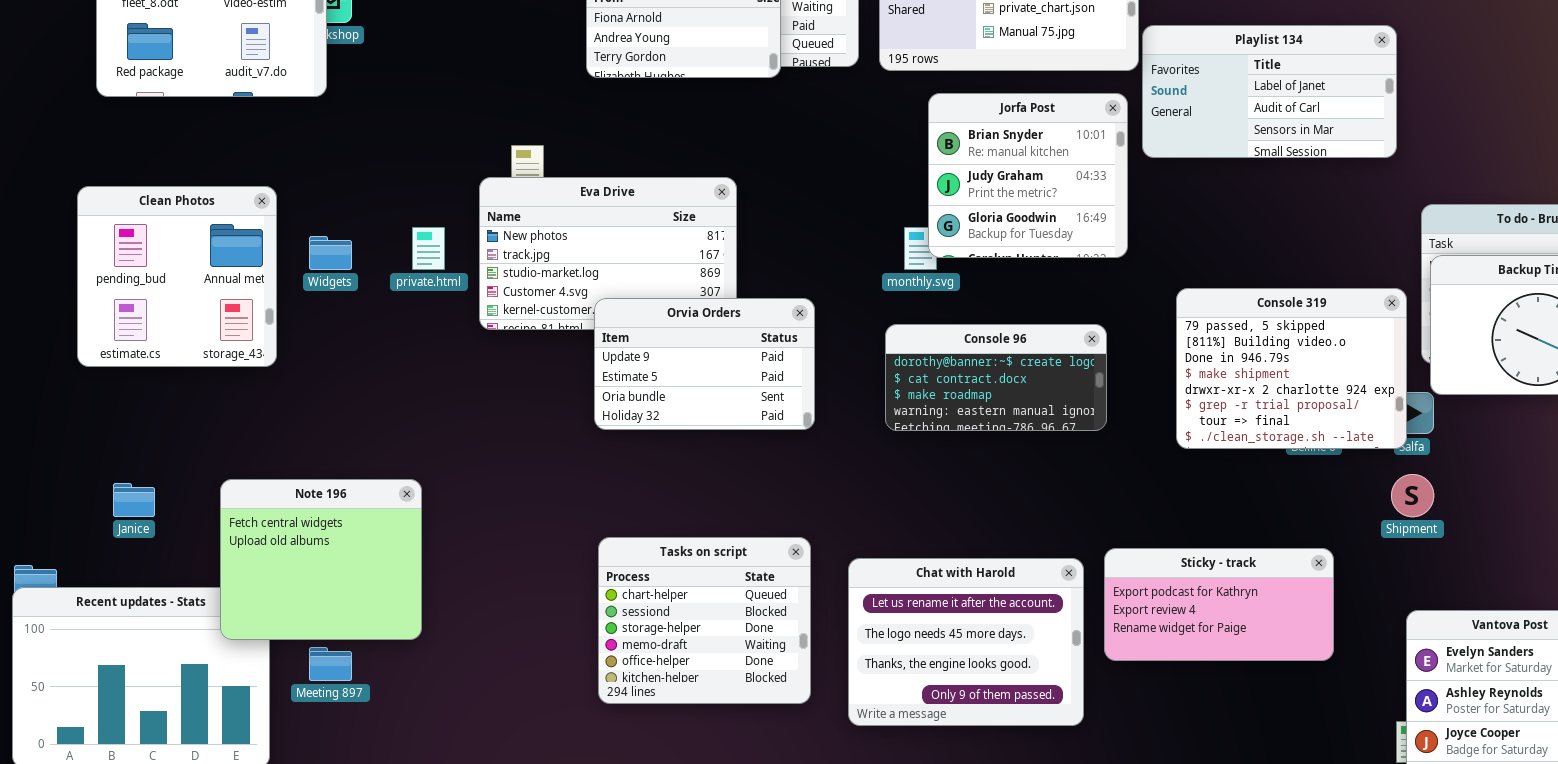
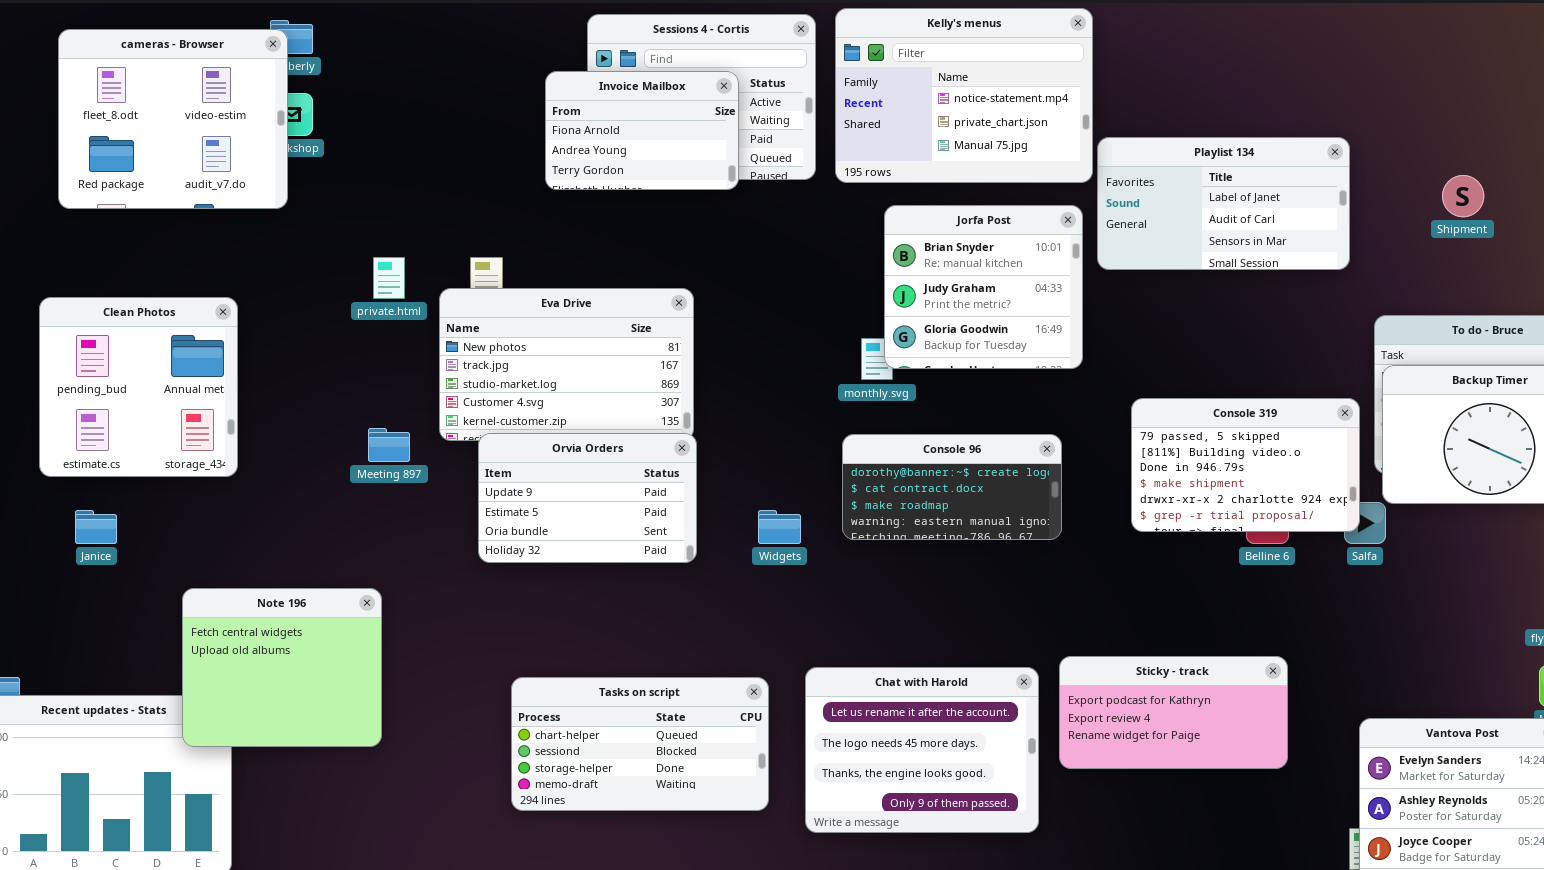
private.html: [412,227,445,270] -> [373,257,405,299], moved
Widgets: [309,236,352,270] -> [758,510,801,544], moved
Console 319: [1176,288,1407,449] -> [1131,398,1360,532], resized
Orvia Orders: [594,298,815,430] -> [478,433,697,563], moved
Shipment: [1391,474,1434,517] -> [1442,175,1484,217], moved
Janice: [113,483,155,517] -> [75,510,117,544], moved
Tasks on script: [598,537,811,704] -> [511,677,769,811], resized
Meeting 897: [309,647,352,681] -> [368,428,410,462], moved

